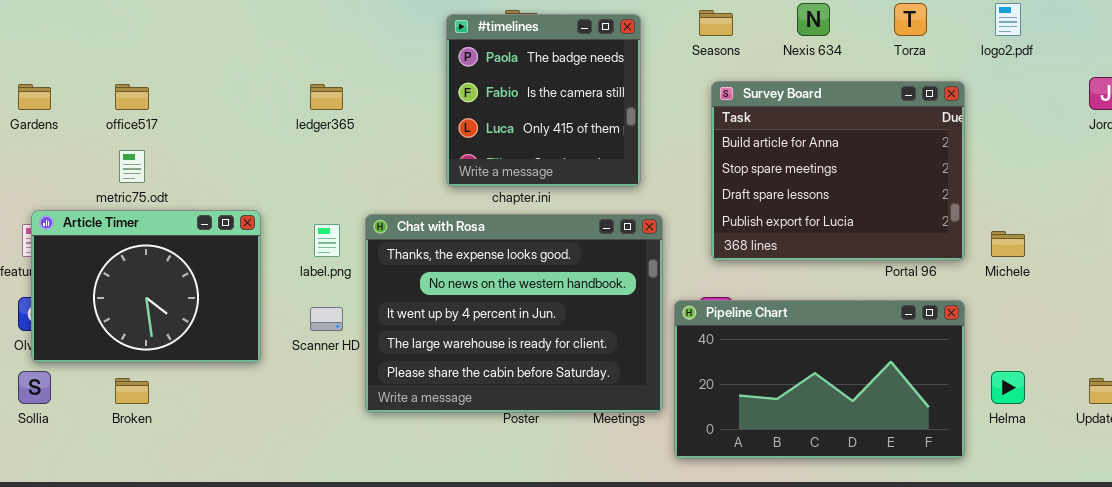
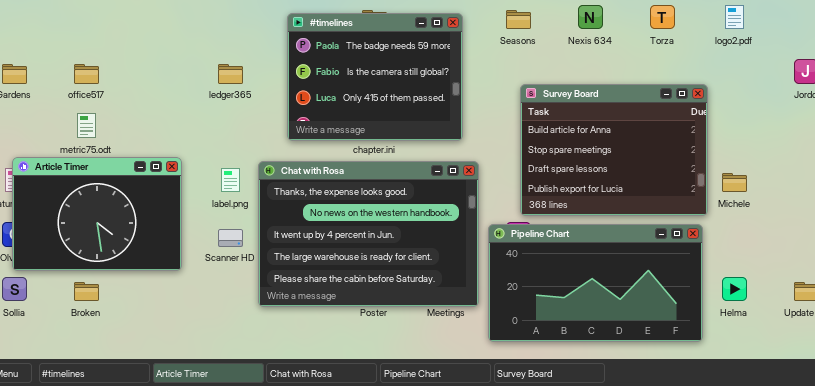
#timelines: [446,14,641,187] -> [287,13,463,141], resized
Survey Board: [711,81,965,261] -> [520,84,708,216], moved

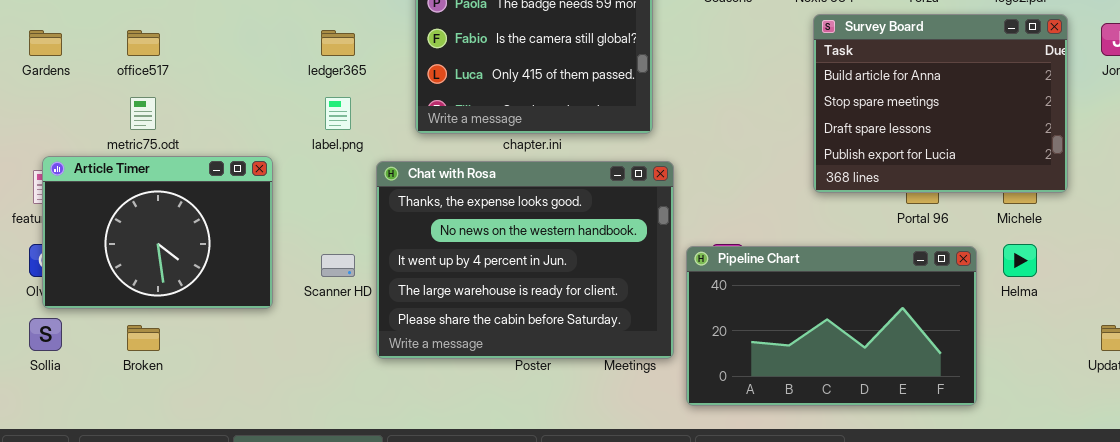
Survey Board: [520,84,708,216] -> [813,14,1068,193], moved
label.png: [221,168,240,192] -> [325,97,351,130], moved
Helma: [722,277,747,301] -> [1003,244,1037,277], moved

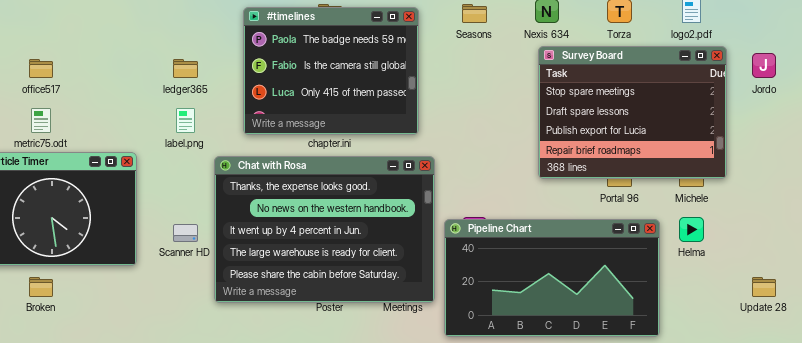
Survey Board: [813,14,1068,193] -> [538,46,727,179], scrolled down 1 row

